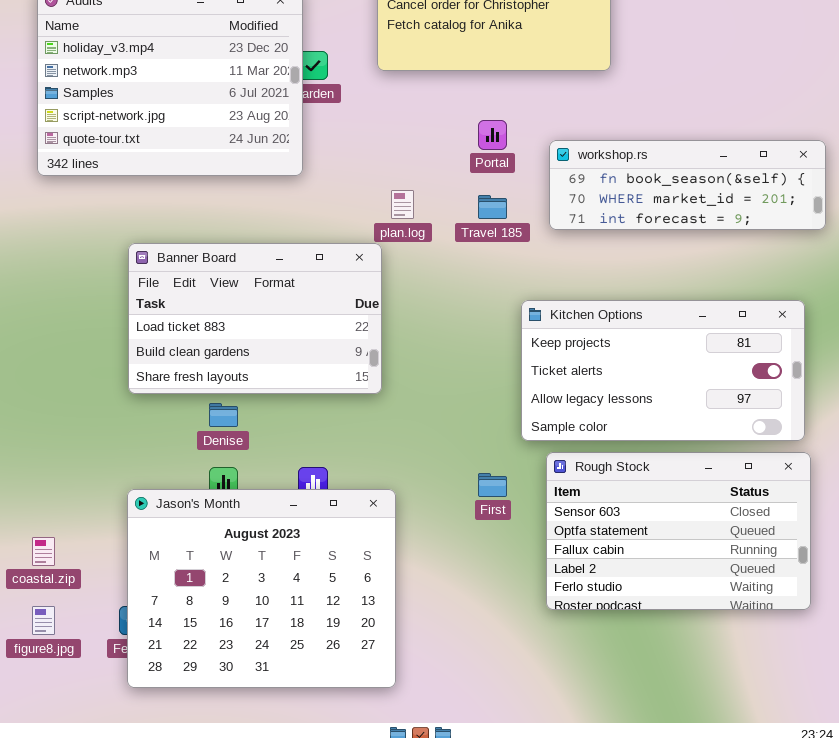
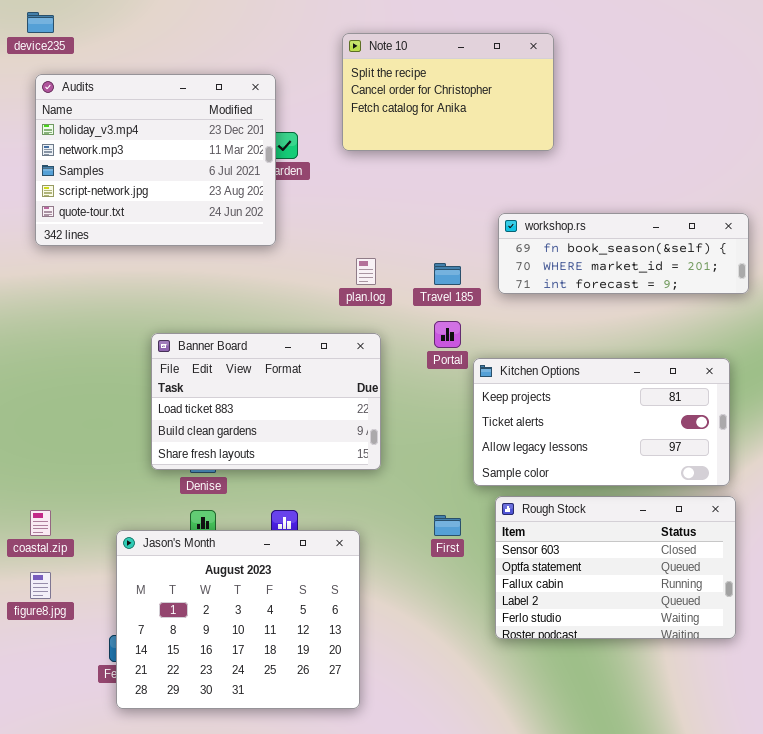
Portal: [478,120,507,150] -> [434,321,461,348], moved
Banner Board: [128,243,382,394] -> [151,333,381,470], moved
coastal.zip: [32,537,55,566] -> [30,510,51,536], moved
figure8.jpg: [32,606,55,635] -> [30,572,51,599], moved

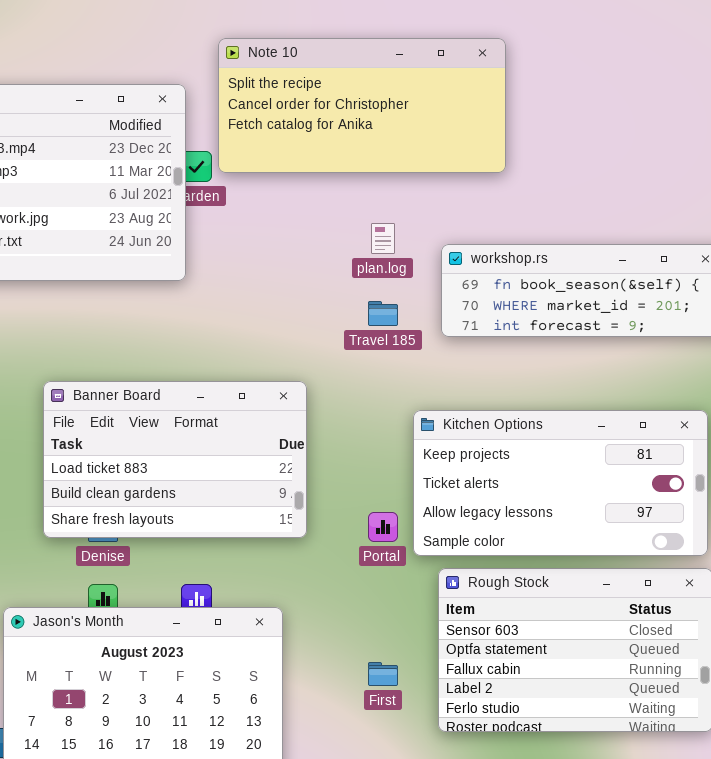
Note 10: [342,33,554,151] -> [218,38,506,173], resized
plan.log: [356,258,376,285] -> [371,223,395,254], moved
Portal: [434,321,461,348] -> [368,512,398,542], moved
First: [434,515,461,536] -> [368,662,398,686], moved

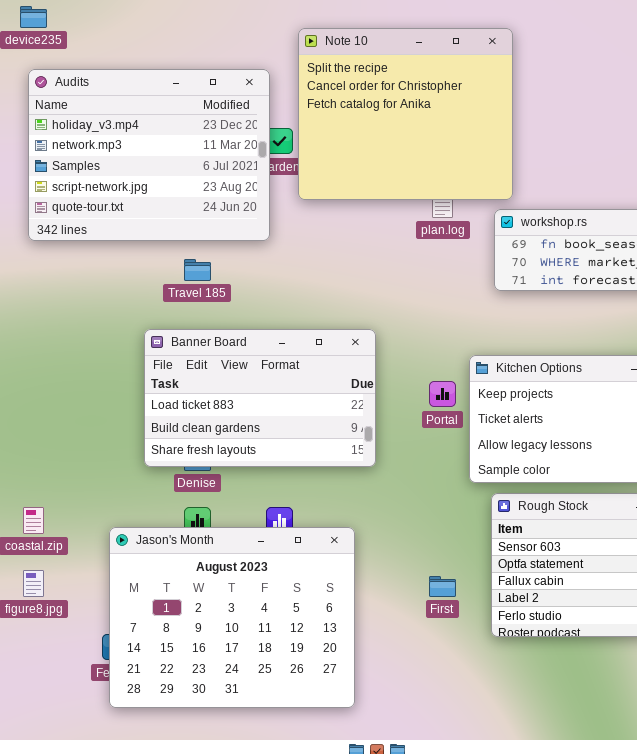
Note 10: [218,38,506,173] -> [298,28,513,200], resized
Travel 185: [368,301,398,326] -> [184,259,211,281], moved
Portal: [368,512,398,542] -> [429,381,456,407], moved

